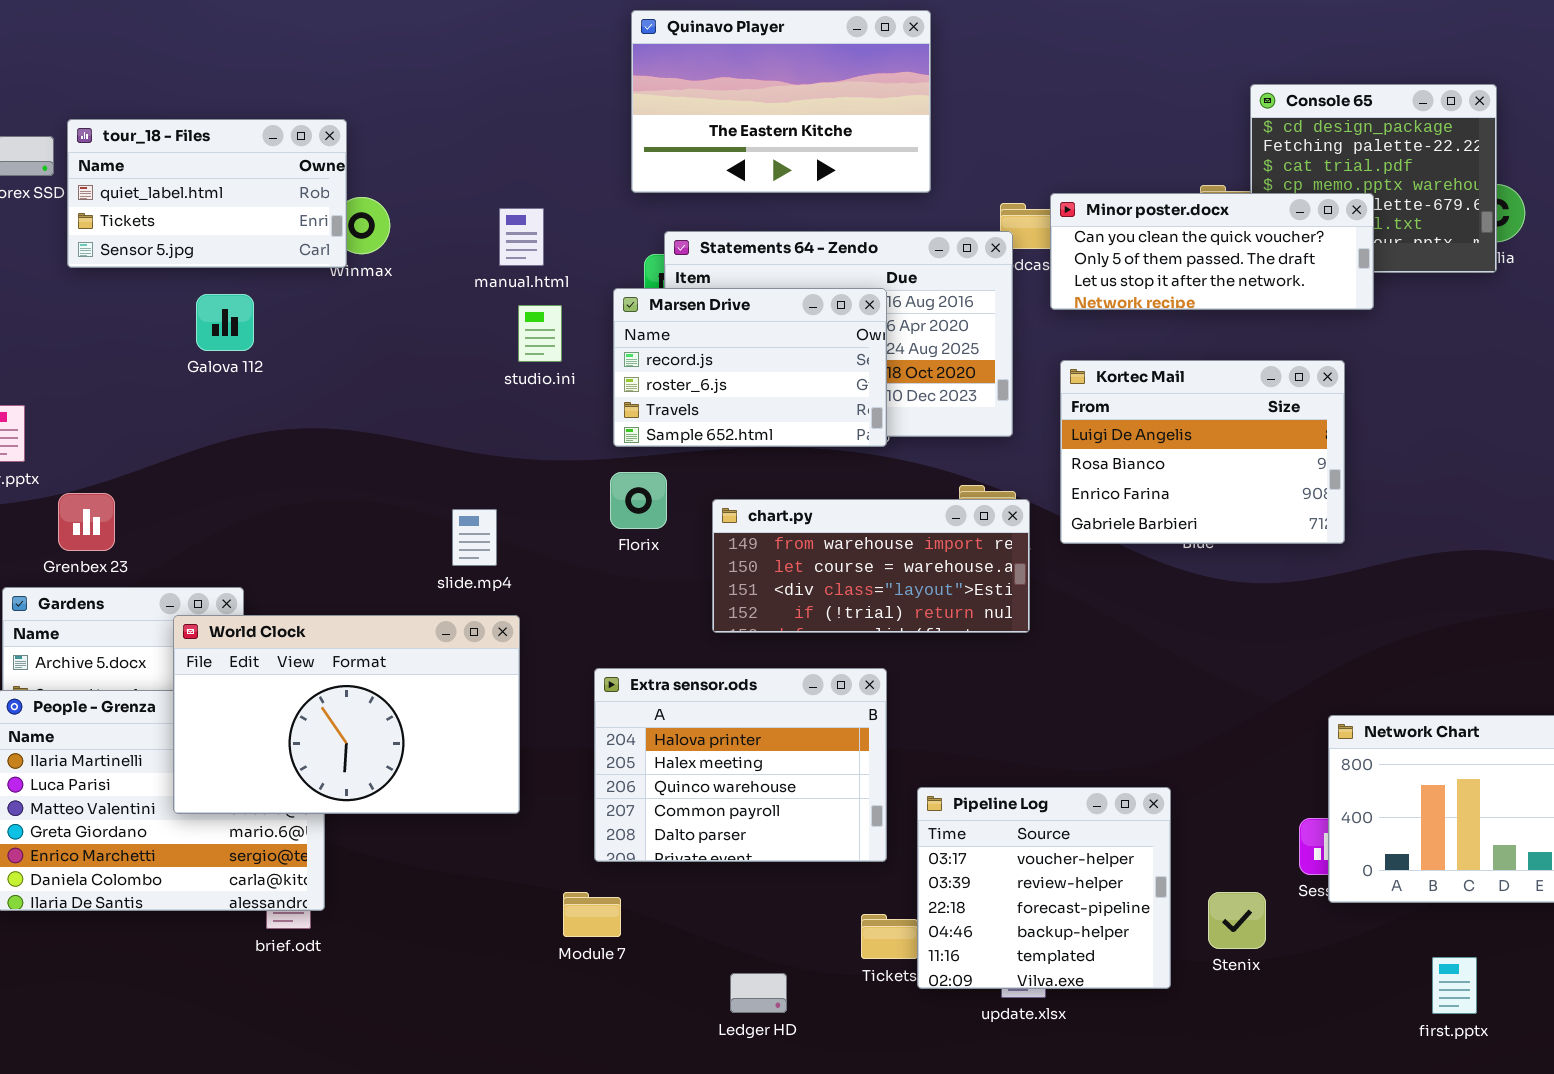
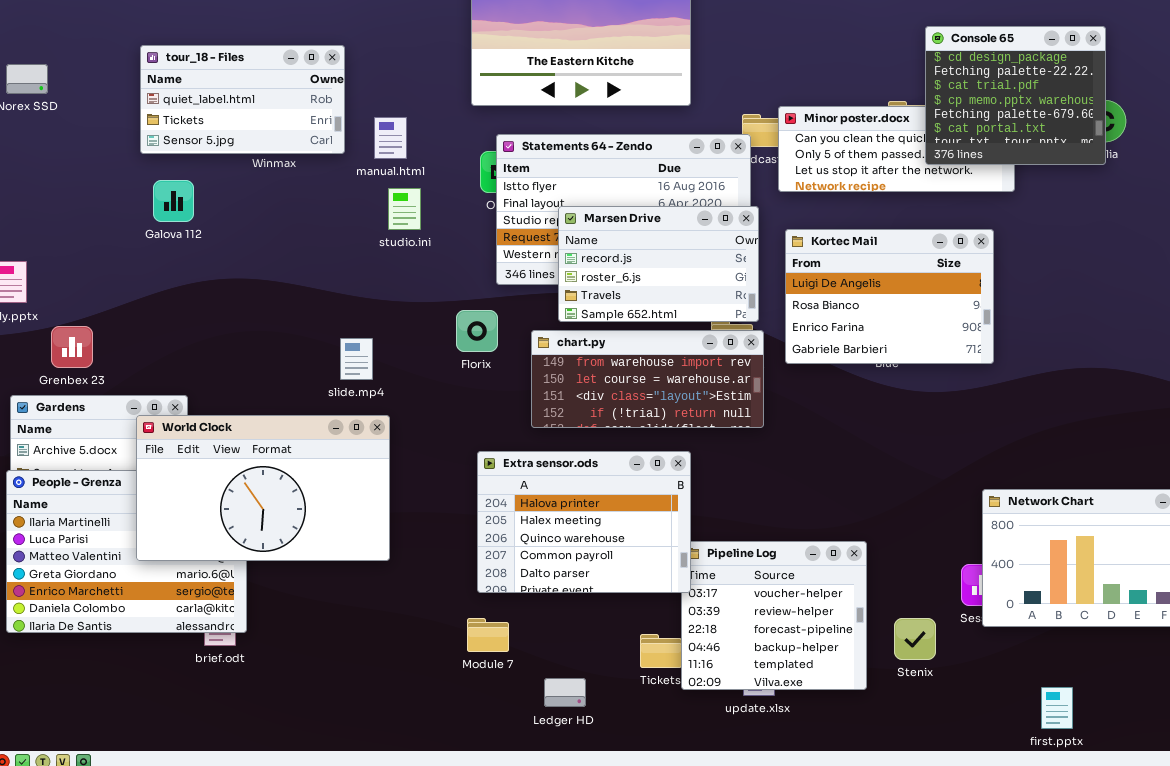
Console 65: [1250,84,1497,273] -> [925,26,1106,165], raised
tour_18 - Files: [67,119,347,268] -> [140,45,345,154], moved
Marsen Drive: [613,288,887,447] -> [558,206,759,322], moved
Extra sensor.ods: [594,668,887,862] -> [477,451,691,593], moved
Module 7: [563,892,621,937] -> [467,618,509,652], moved
first.pptx: [1432,957,1477,1014] -> [1041,687,1073,729], moved

